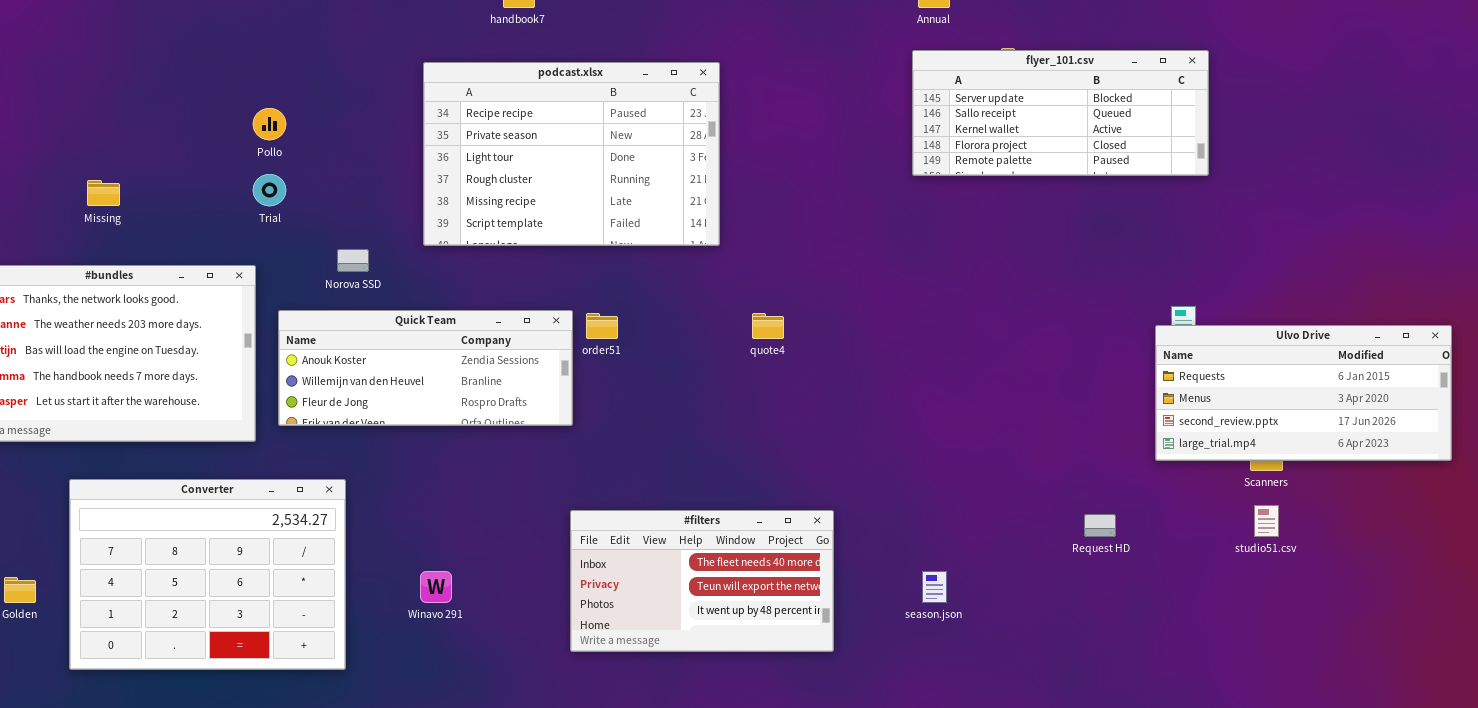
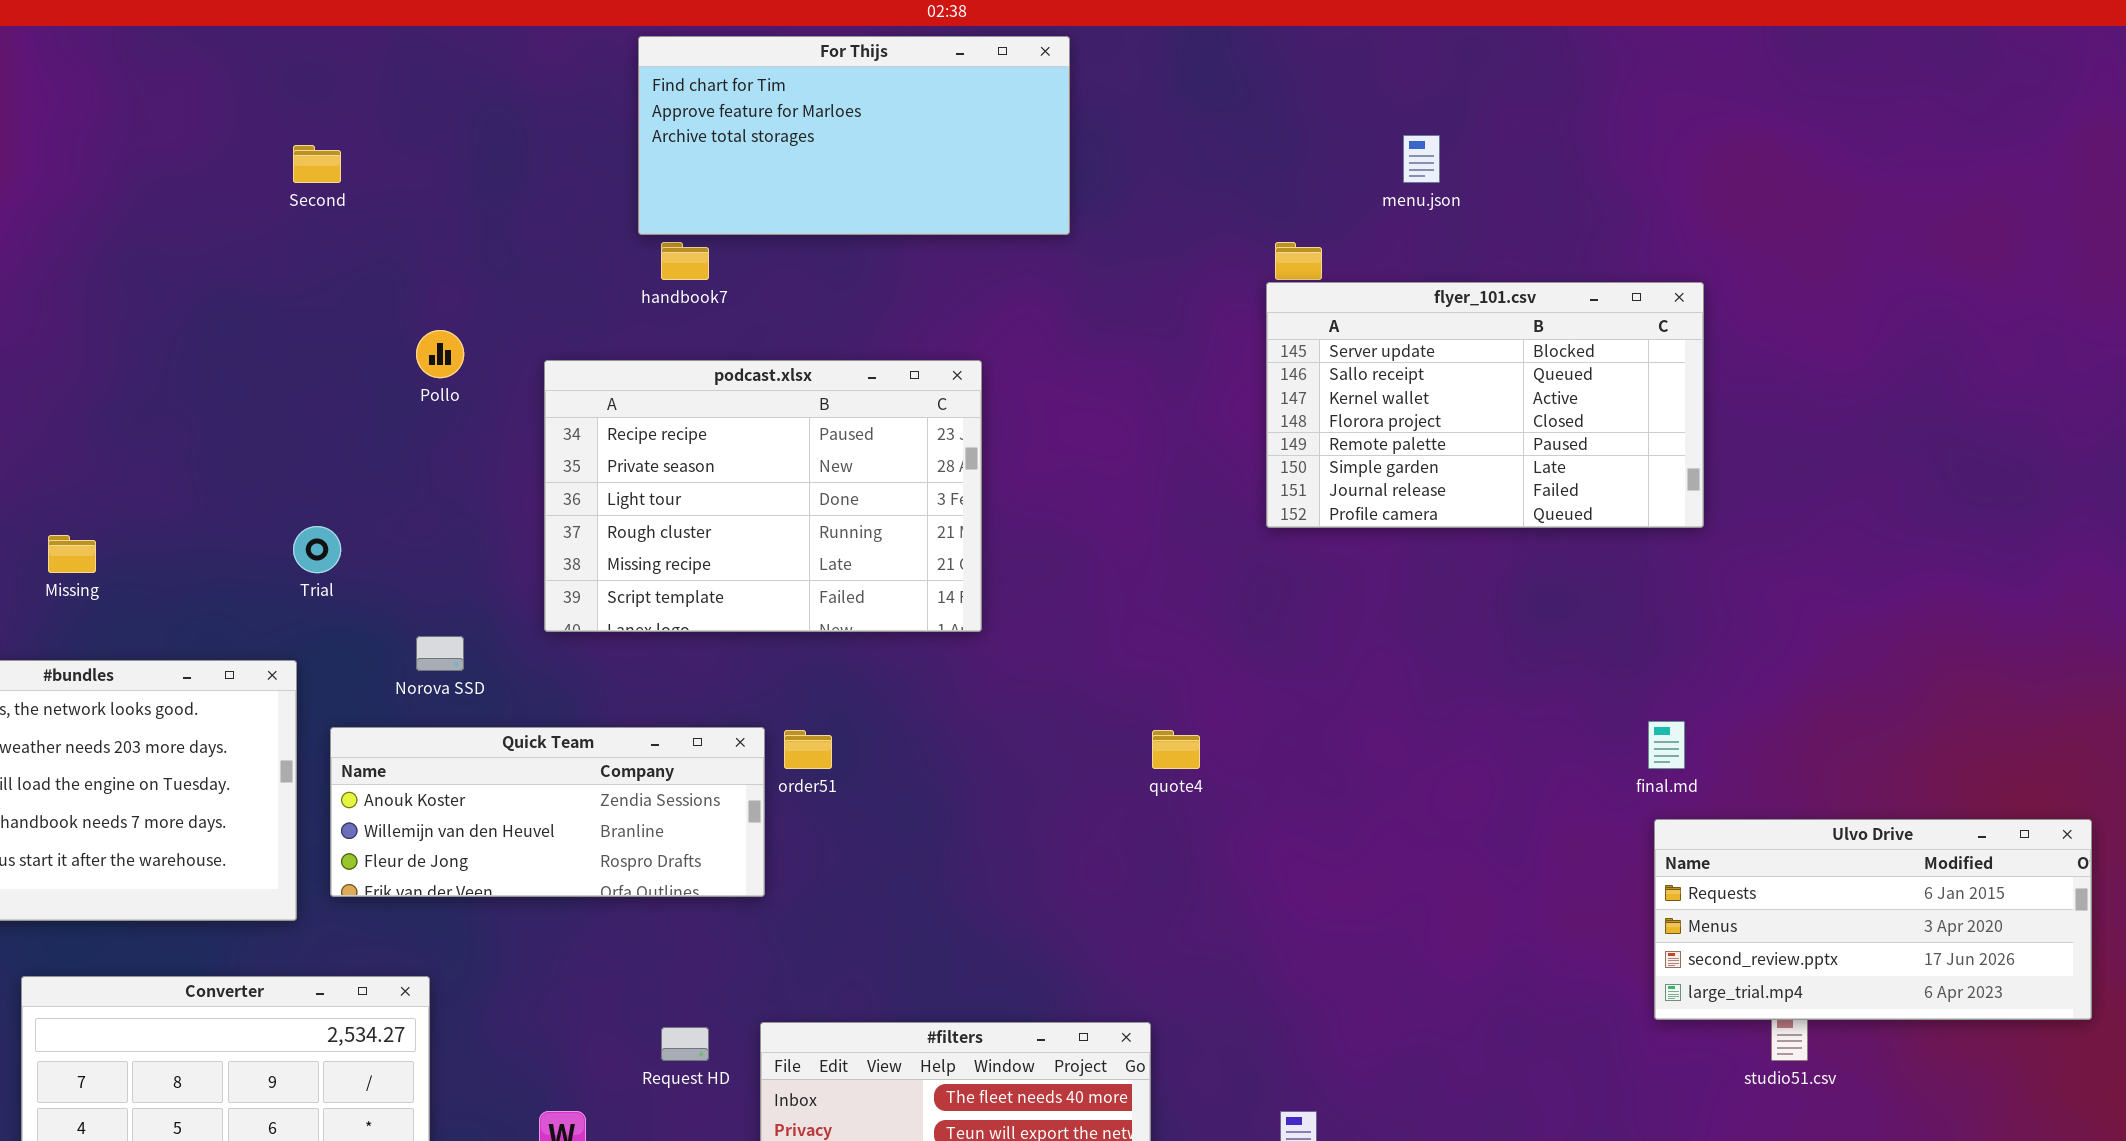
flyer_101.csv: [912,50,1209,176] -> [1266,282,1704,528], resized
Pollo: [253,108,286,140] -> [416,330,464,378], moved
quote4: [752,313,784,339] -> [1152,730,1200,769], moved
Ulvo Drive: [1155,325,1452,461] -> [1654,819,2092,1020], moved
Request HD: [1084,514,1116,537] -> [661,1027,709,1061], moved

